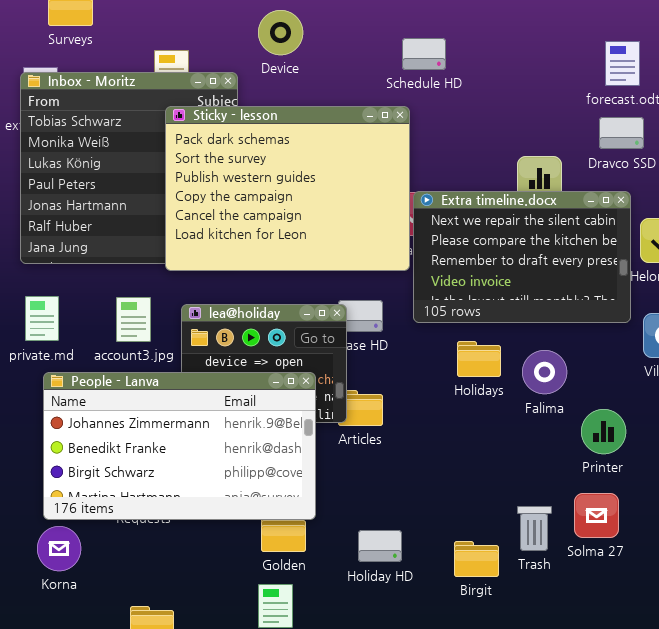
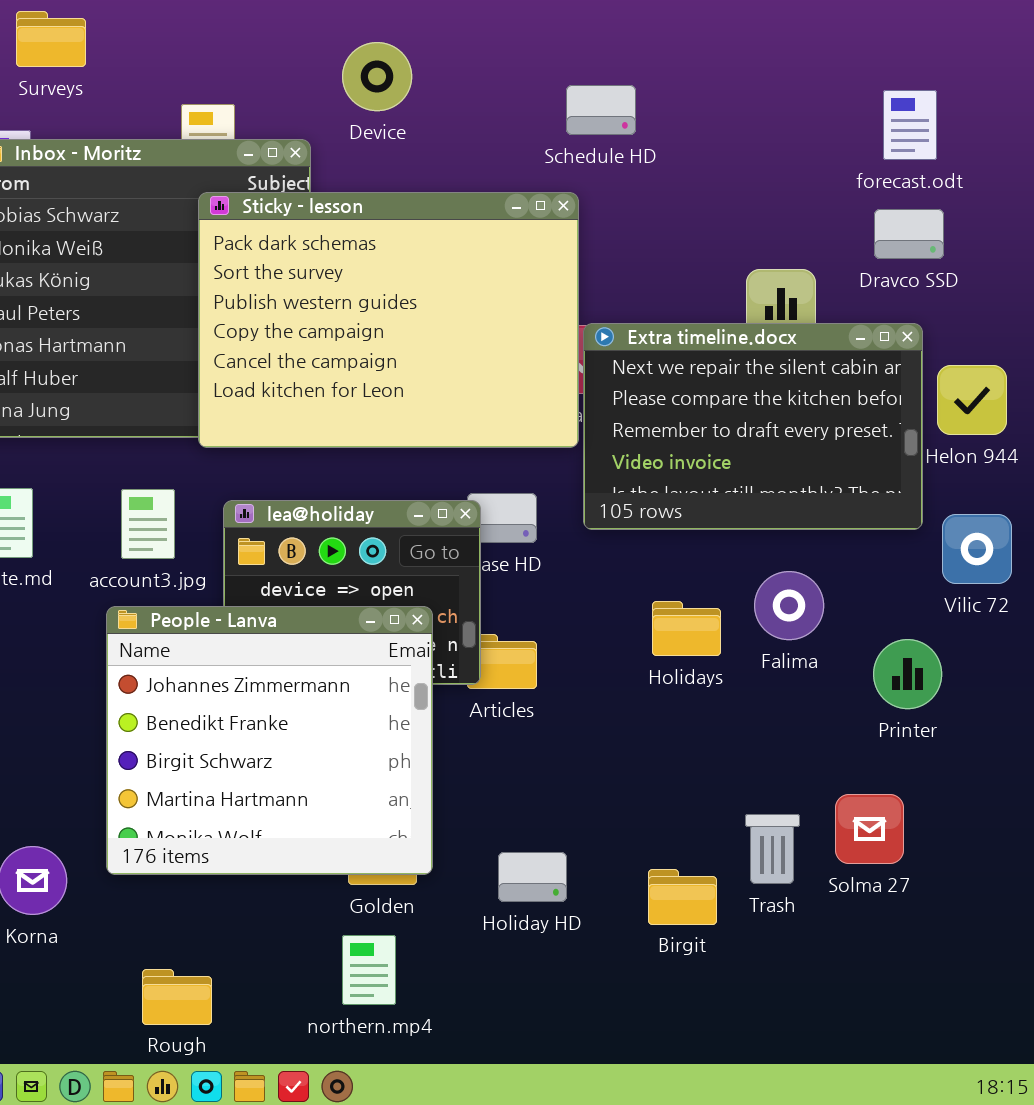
Holidays: [457,341,501,377] -> [652,601,721,656], moved
People - Lanva: [43,372,316,520] -> [106,606,433,875], resized
Printer: [581,409,626,454] -> [873,639,942,709], moved

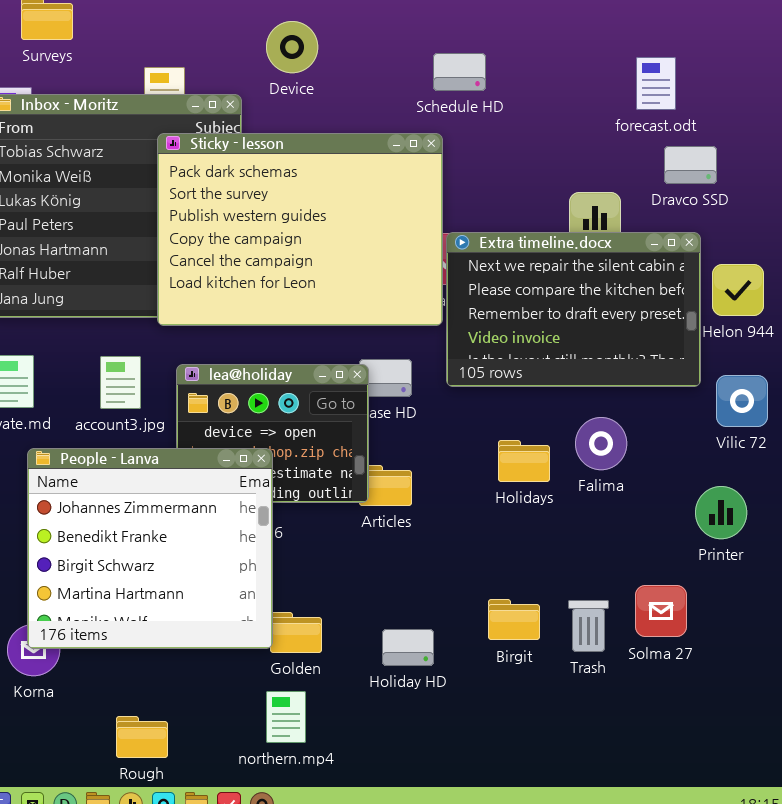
forecast.odt: [883,90,937,160] -> [636,57,676,110], moved
People - Lanva: [106,606,433,875] -> [27,448,273,649], moved
Printer: [873,639,942,709] -> [695,486,747,539], moved
Birgit: [648,869,717,925] -> [488,599,540,640], moved

